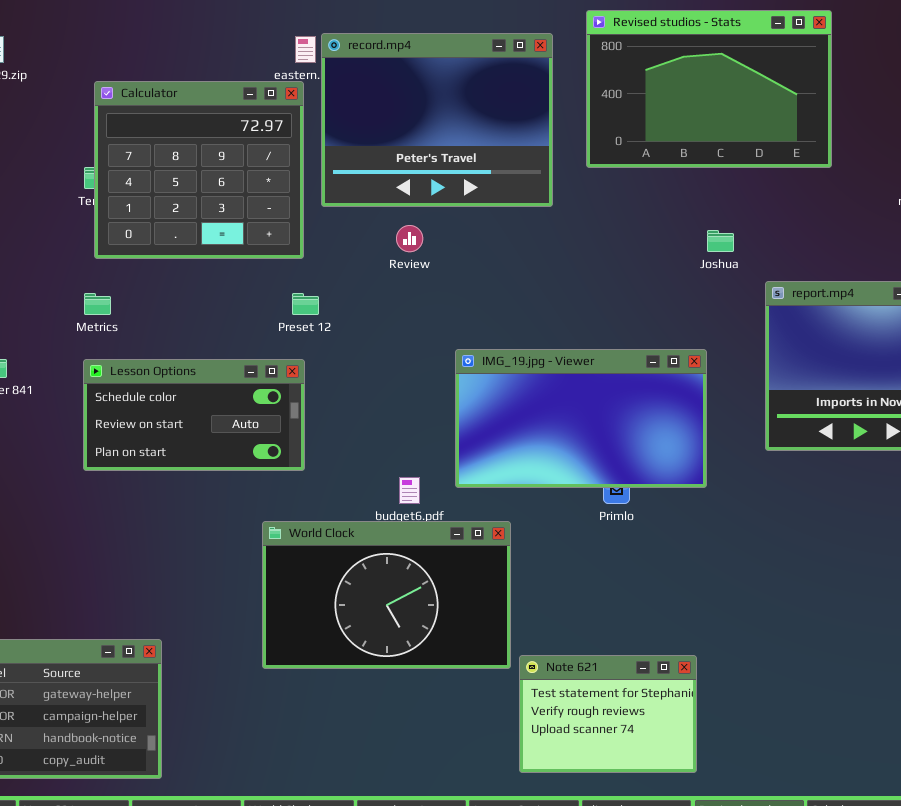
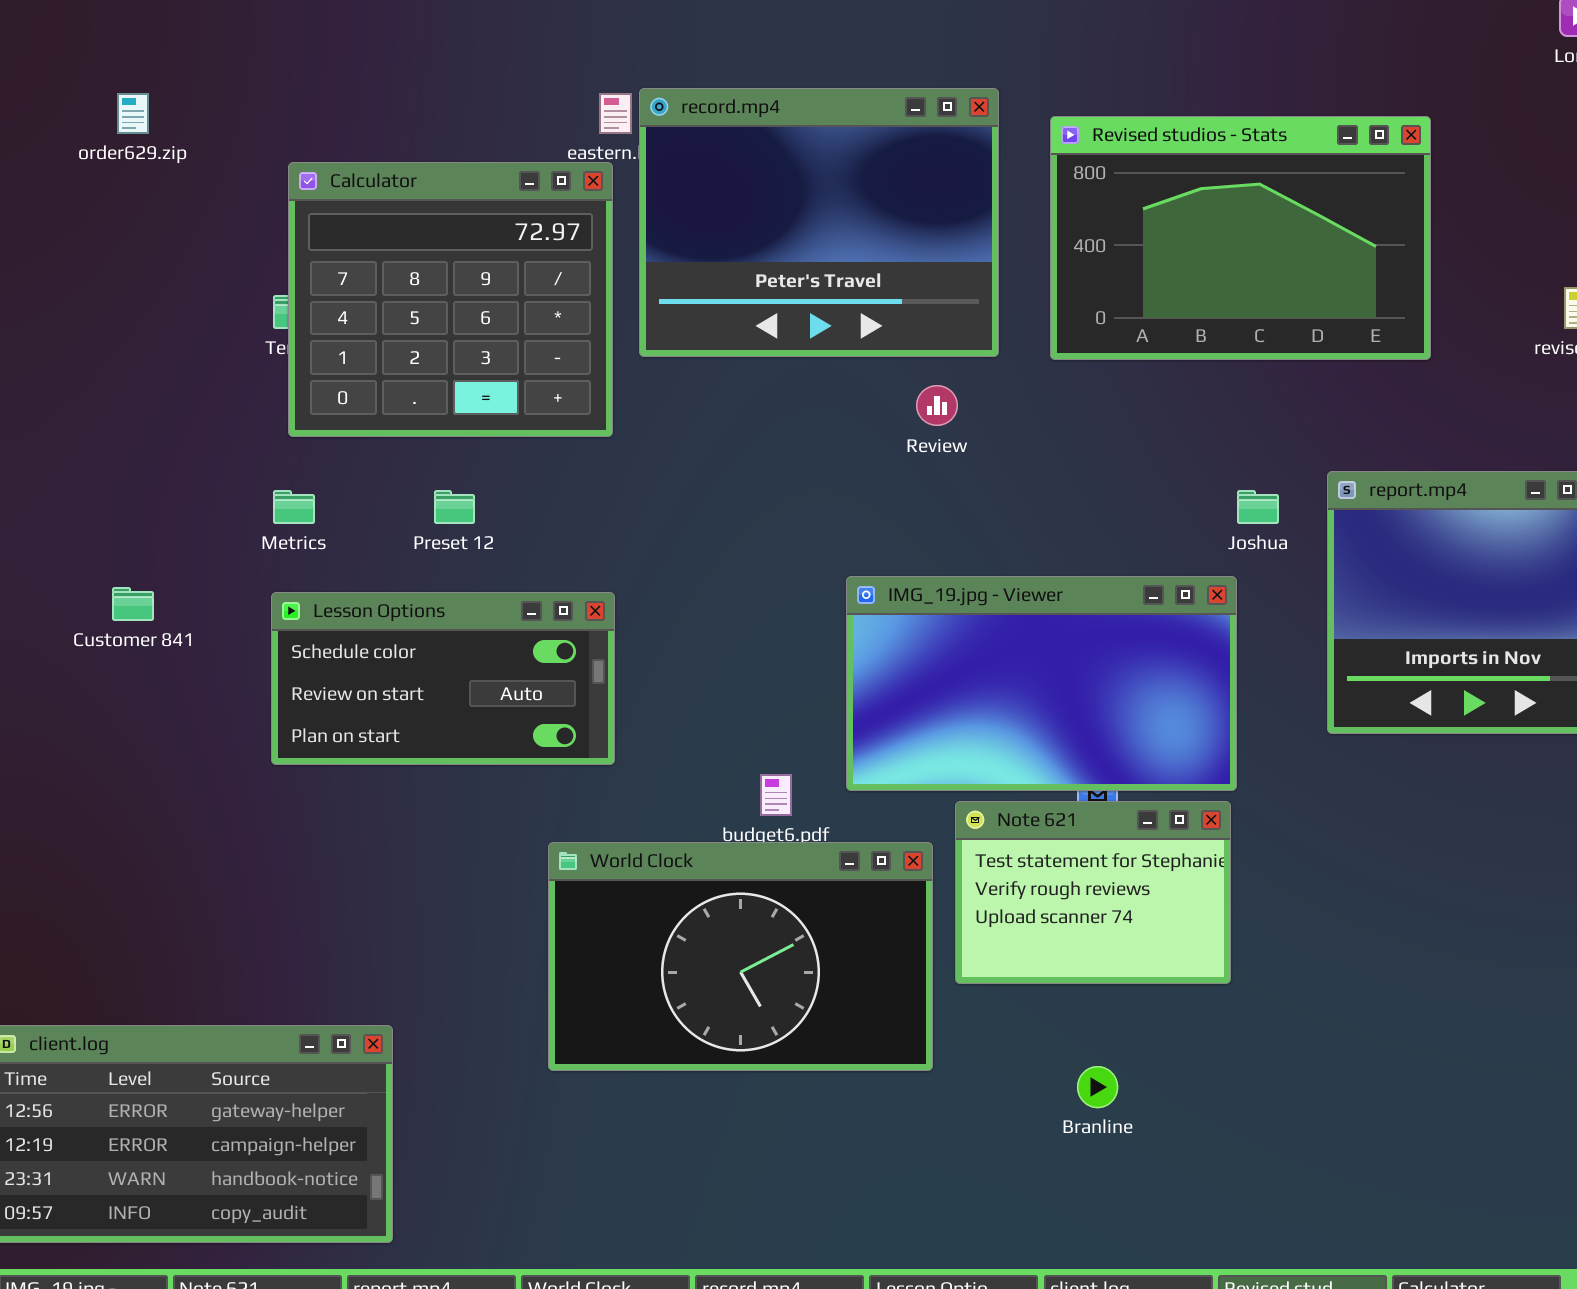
Revised studios - Stats: [586,10,832,168] -> [1050,116,1431,360], moved
Review: [396,225,423,252] -> [916,385,958,426], moved
Joshua: [707,230,734,252] -> [1237,490,1279,524], moved
Preset 12: [292,293,319,315] -> [434,490,475,524], moved
Note 621: [519,655,697,773] -> [955,801,1231,984], moved

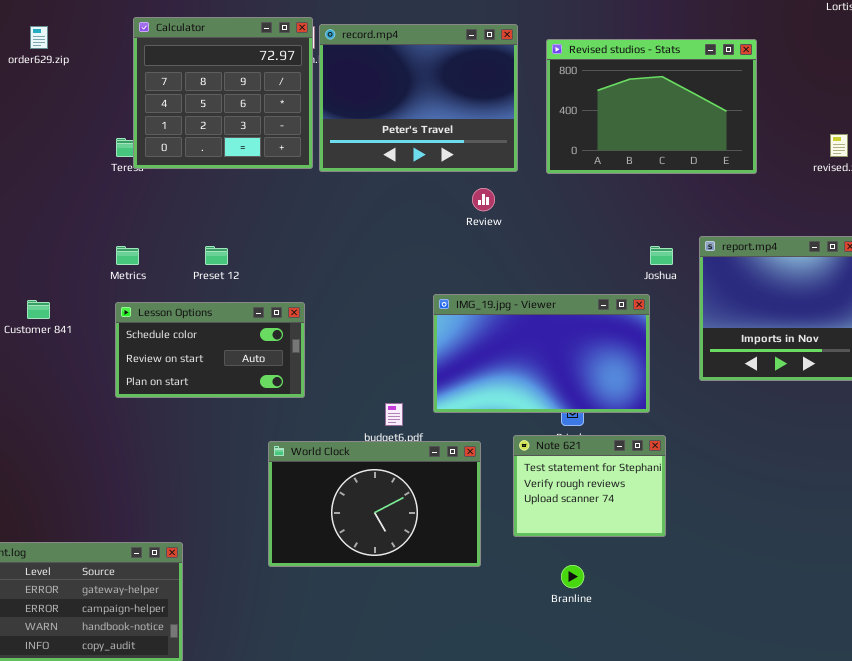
Calculator: [288,162,613,437] -> [133,17,313,169], moved
Note 621: [955,801,1231,984] -> [513,435,666,537], moved

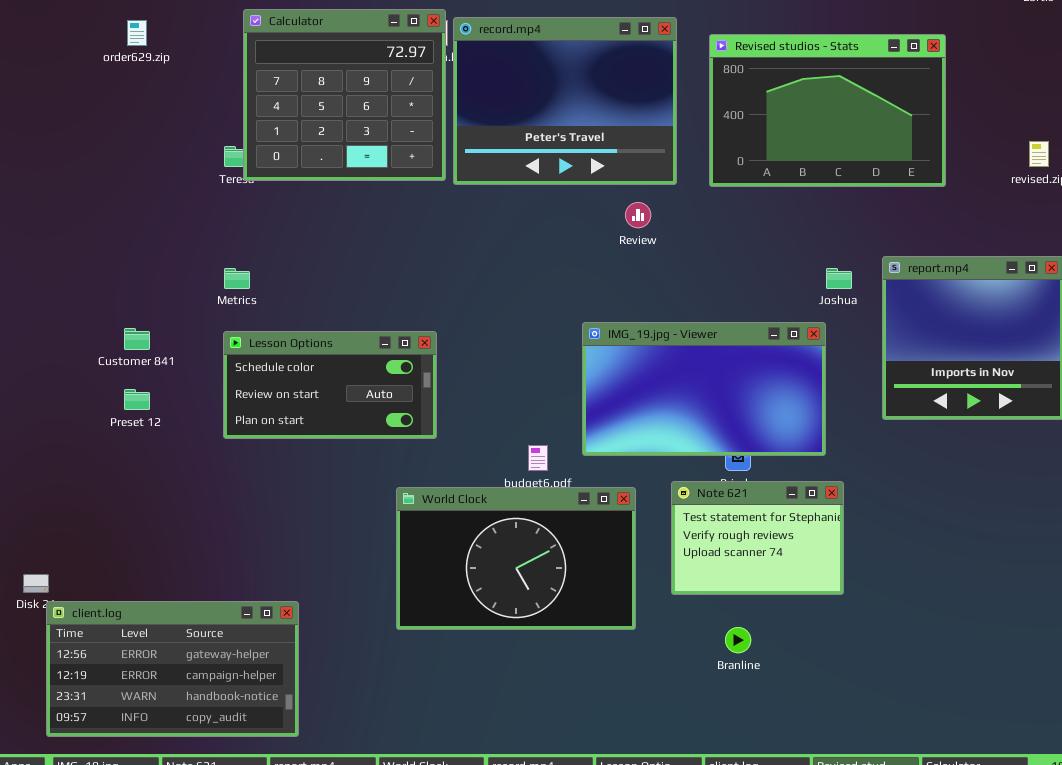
Preset 12: [205,246,228,265] -> [124,389,150,410], moved

